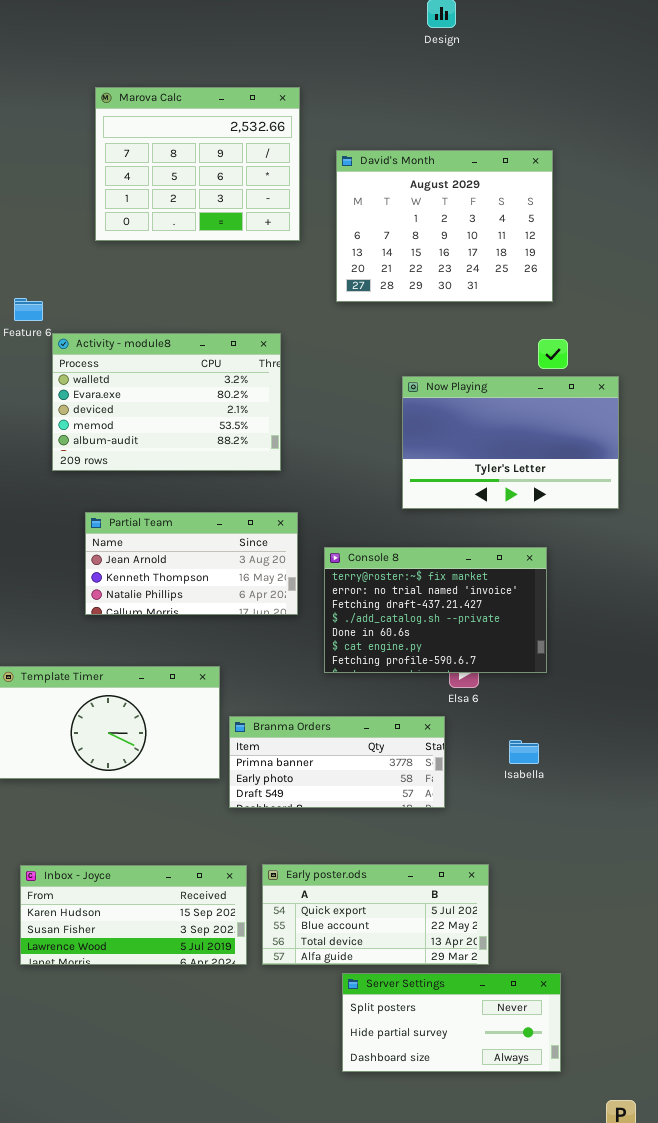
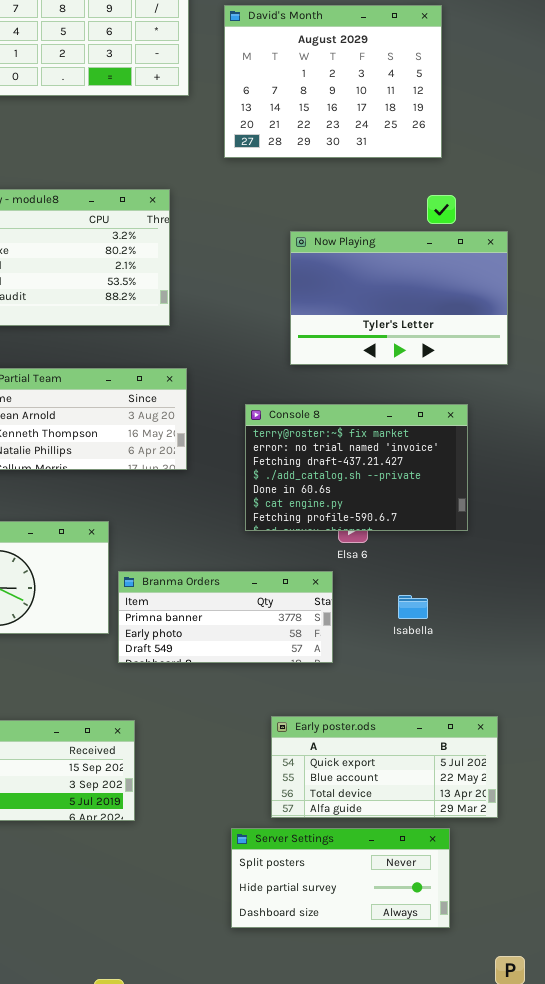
Console 8: [324,547,547,673] -> [245,404,468,531], moved
Early poster.ods: [262,864,489,965] -> [271,716,498,818], moved

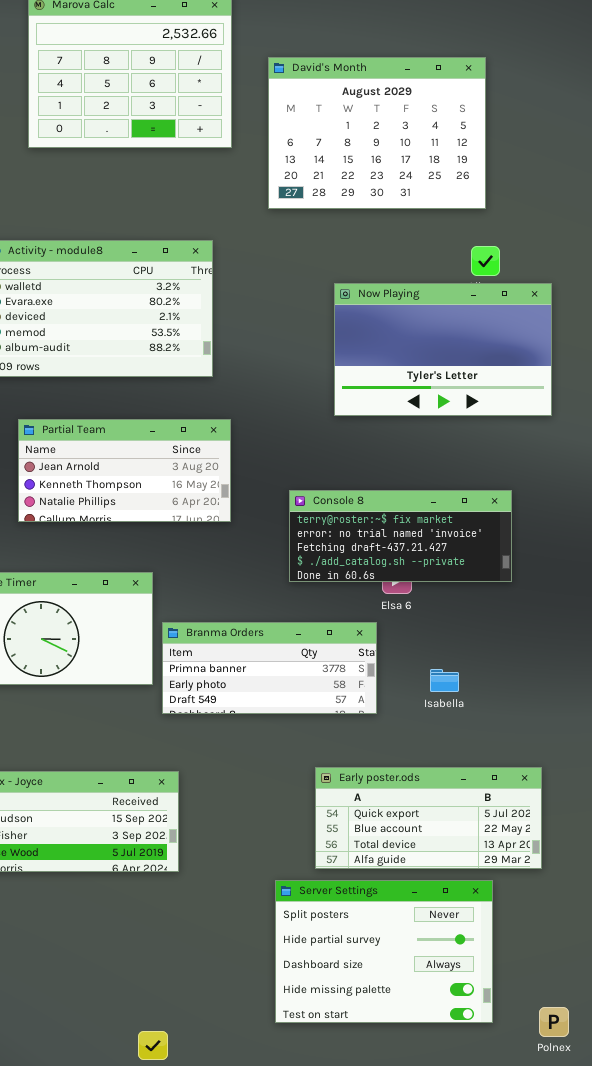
Console 8: [245,404,468,531] -> [289,490,512,582], resized
Isabella: [398,595,428,619] -> [430,669,459,692], moved
Server Settings: [231,828,450,928] -> [275,880,493,1023], resized

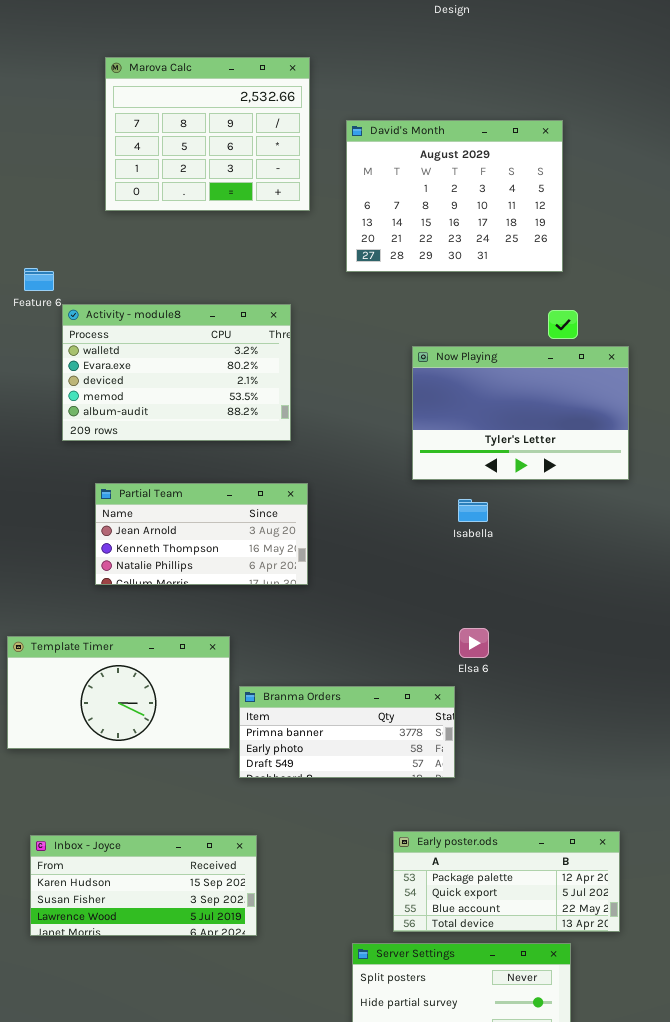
Console 8: [289,490,512,582] -> none, closed
Isabella: [430,669,459,692] -> [458,499,488,522], moved
Early poster.ods: [315,767,542,869] -> [393,831,620,932], scrolled up 1 row

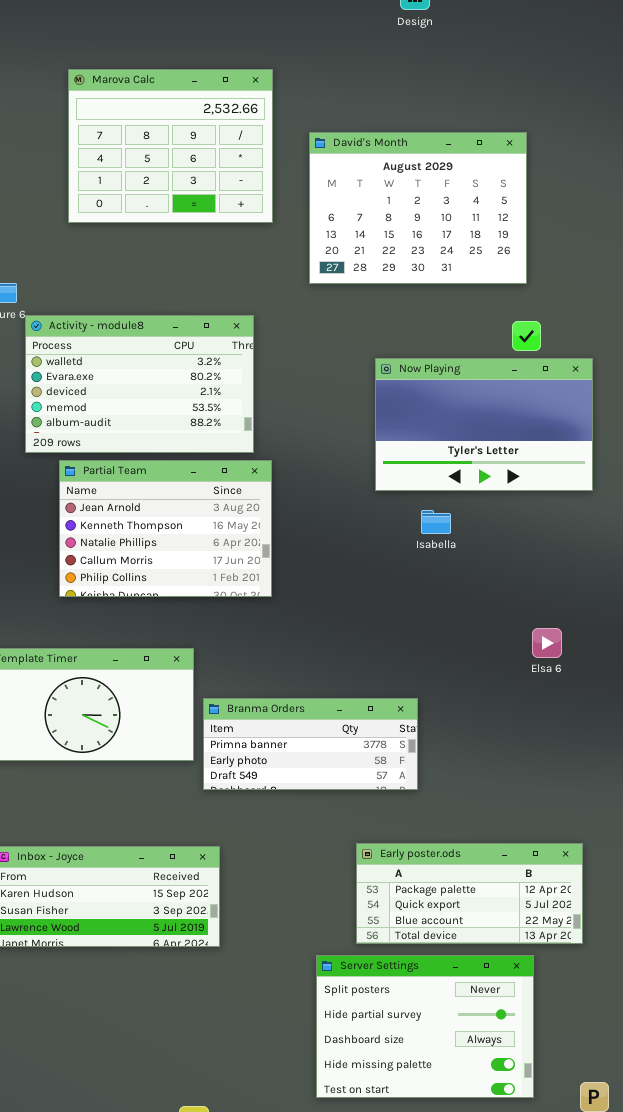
Partial Team: [95,483,308,585] -> [59,460,272,597], resized
Elsa 6: [459,628,489,658] -> [532,628,562,658], moved

